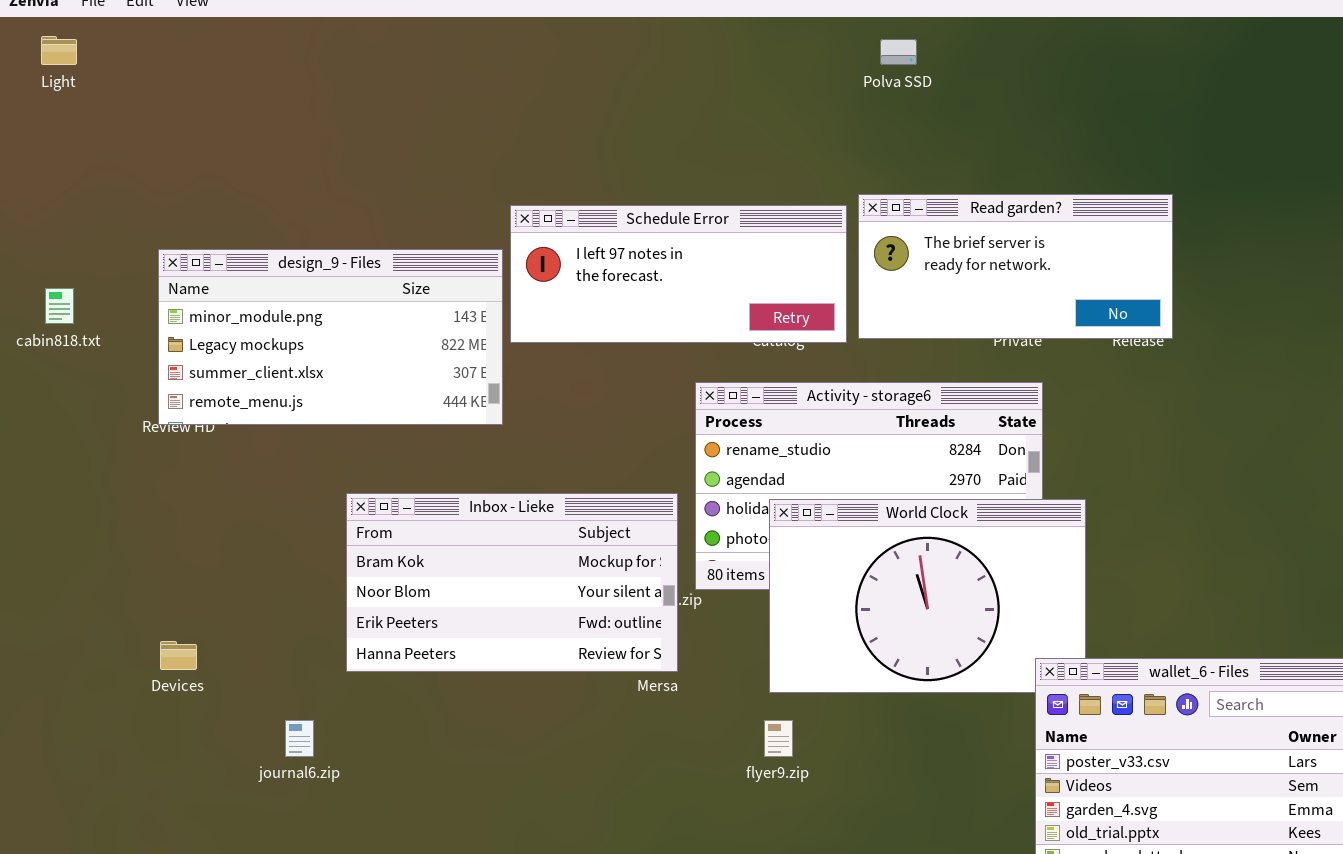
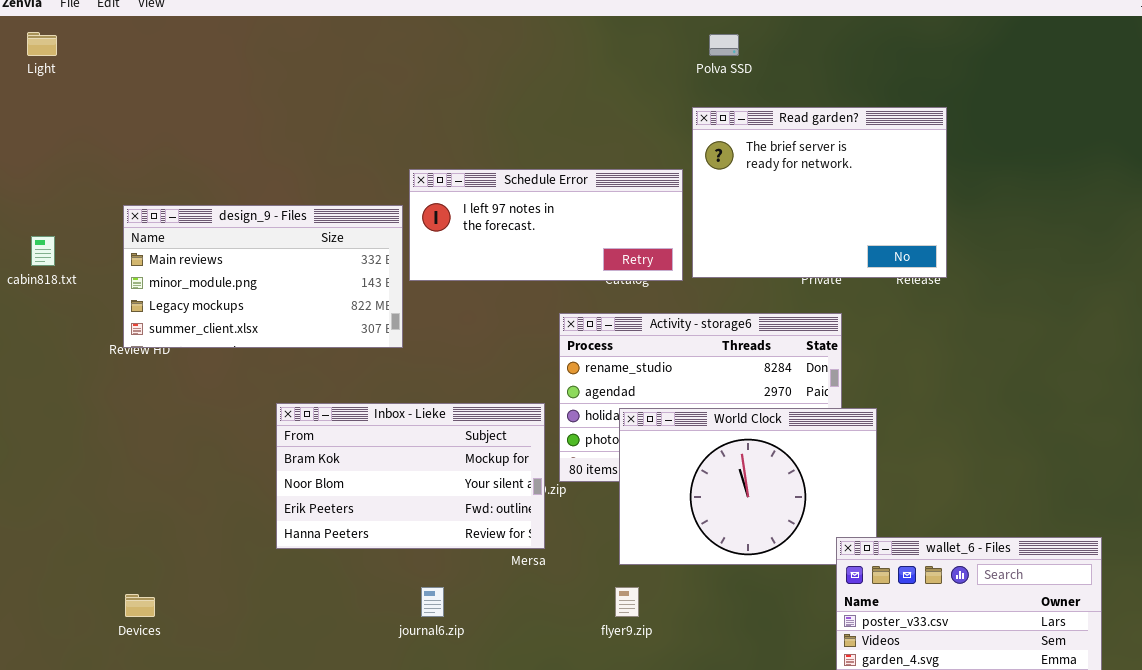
Read garden?: [858,194,1173,339] -> [692,107,947,278], resized
design_9 - Files: [158,249,503,425] -> [123,205,403,348], scrolled up 1 row
Devices: [160,641,197,670] -> [125,594,155,617], moved
journal6.zip: [285,720,314,757] -> [421,587,444,617], moved

